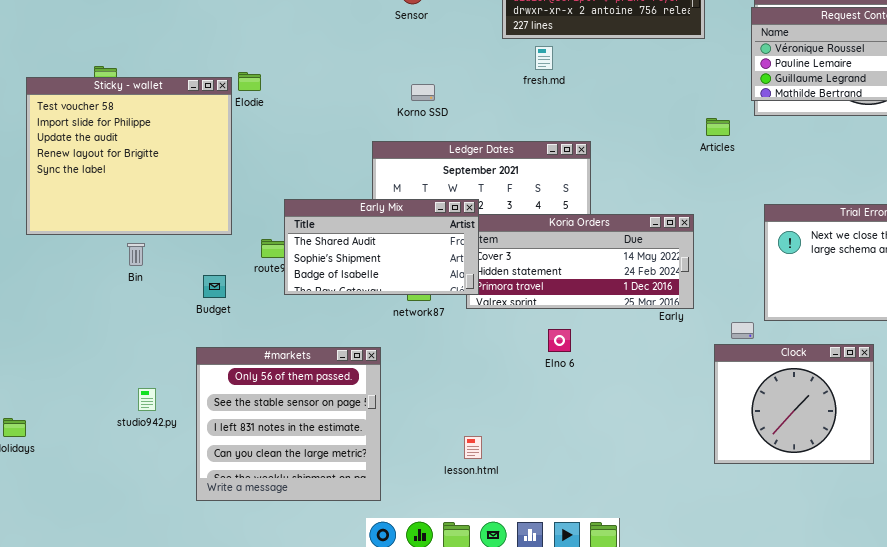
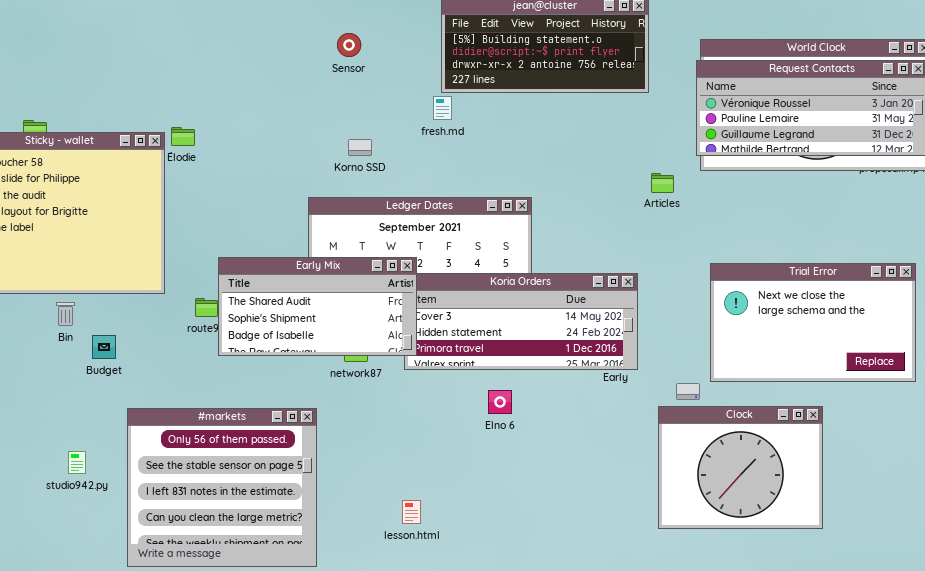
fresh.md: [535,46,553,70] -> [433,96,452,120], moved
Budget: [203,275,226,298] -> [92,335,116,359], moved

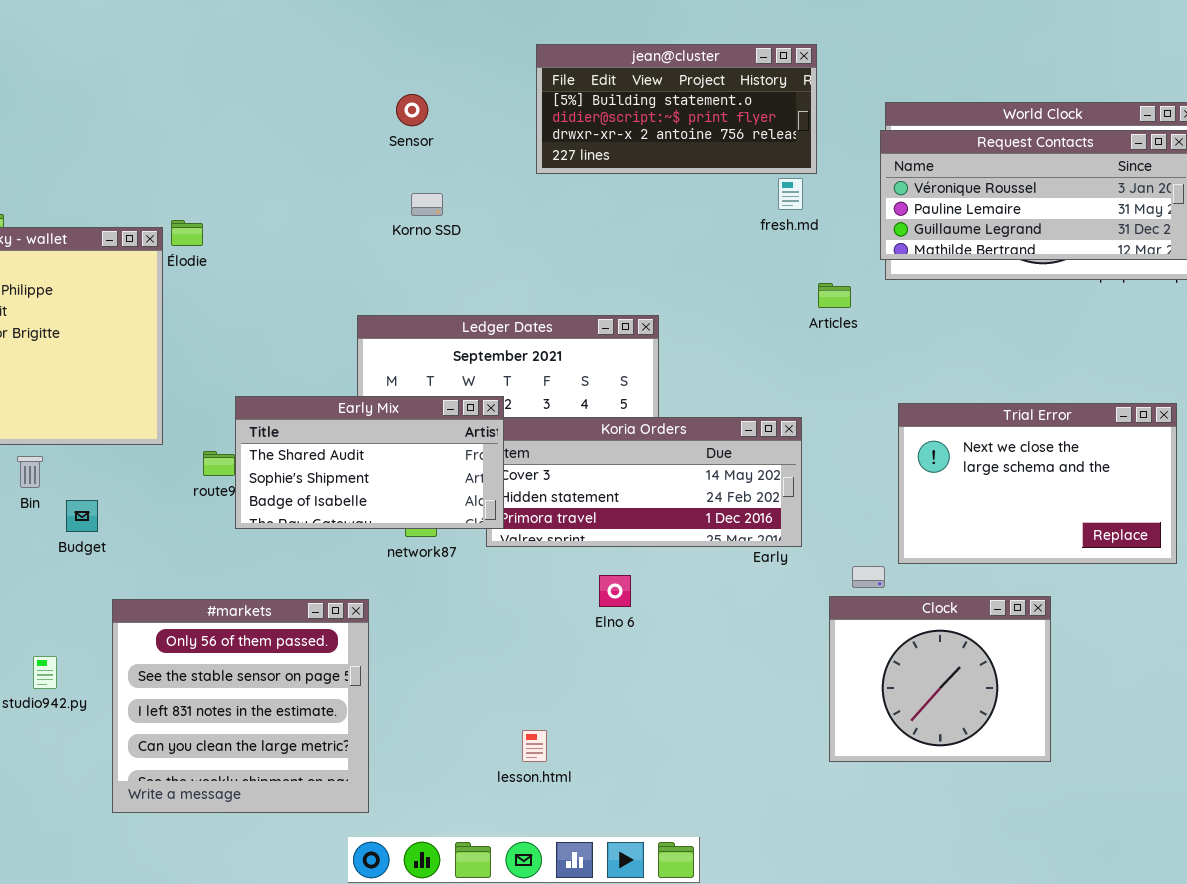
fresh.md: [433,96,452,120] -> [778,178,803,210], moved
Korno SSD: [348,139,372,156] -> [411,193,443,216], moved
lesson.html: [402,500,421,524] -> [522,730,547,762], moved

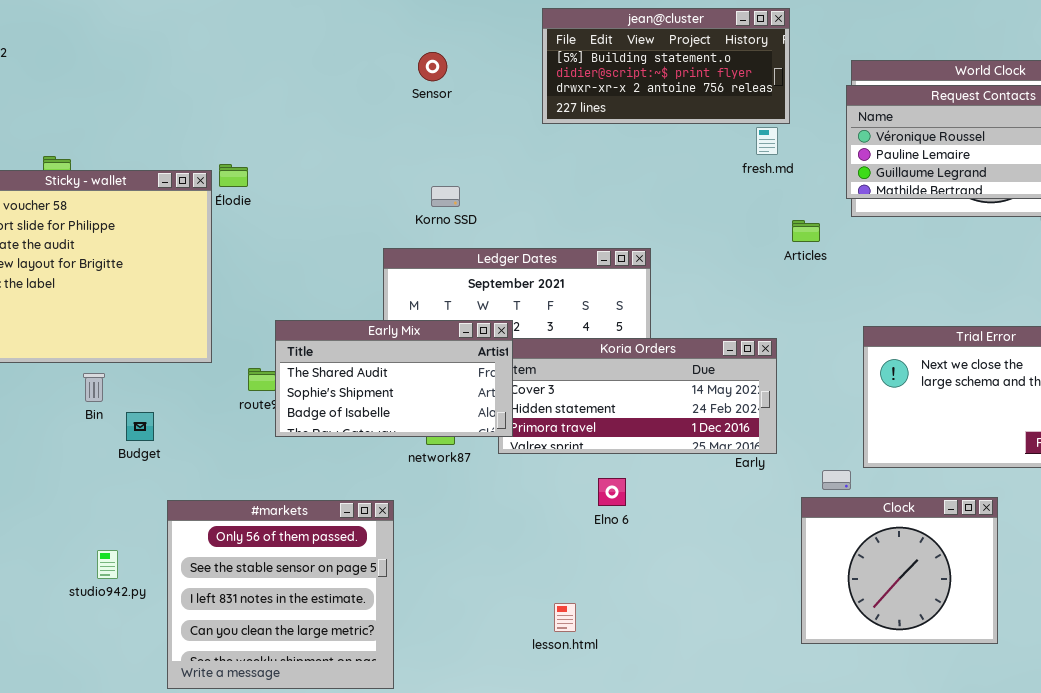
Korno SSD: [411,193,443,216] -> [431,186,460,207], moved
lesson.html: [522,730,547,762] -> [554,603,576,632], moved

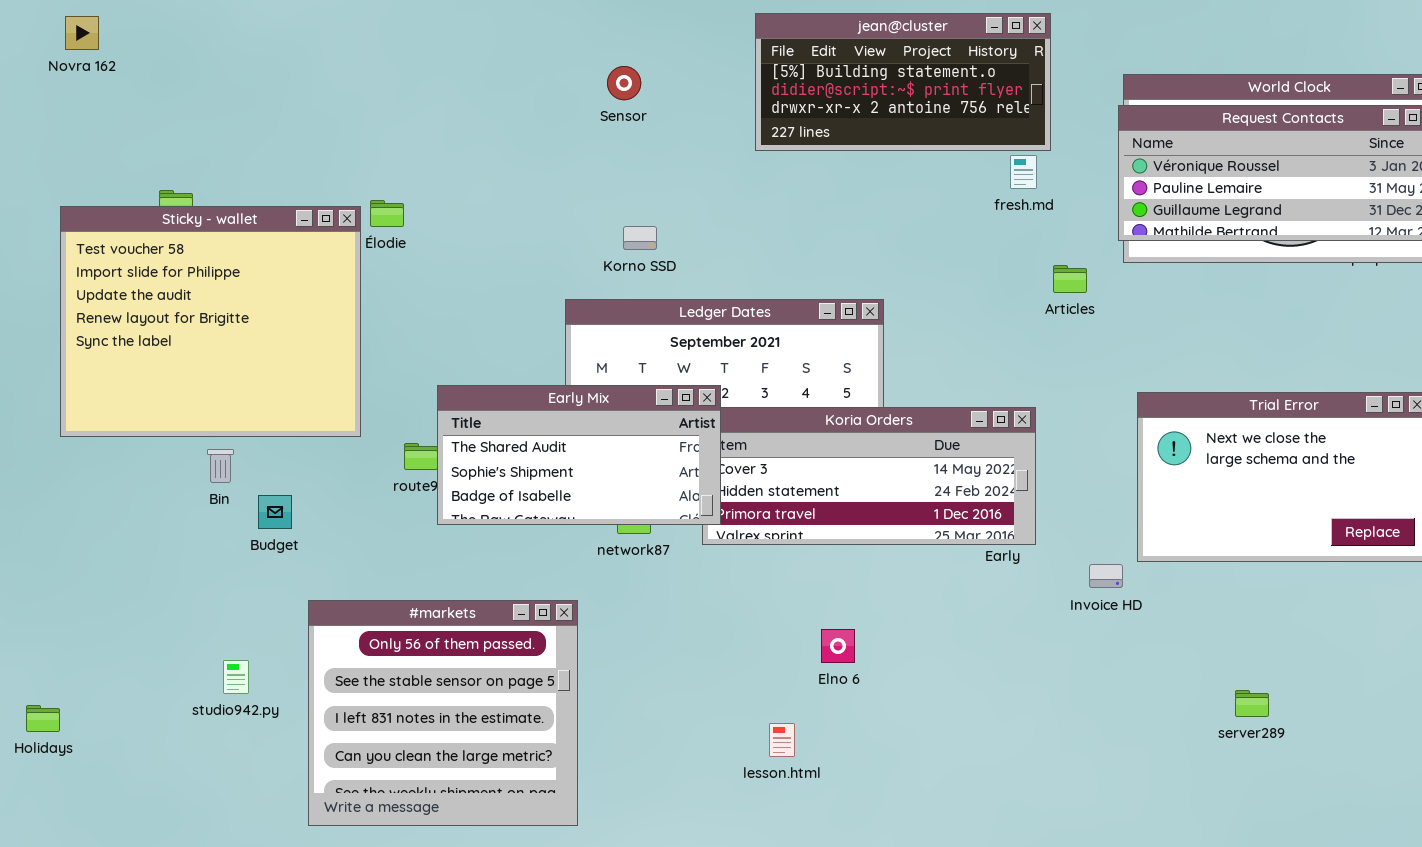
Elno 6: [598,478,626,506] -> [821,629,855,663], moved
Clock: [801,497,998,644] -> none, closed

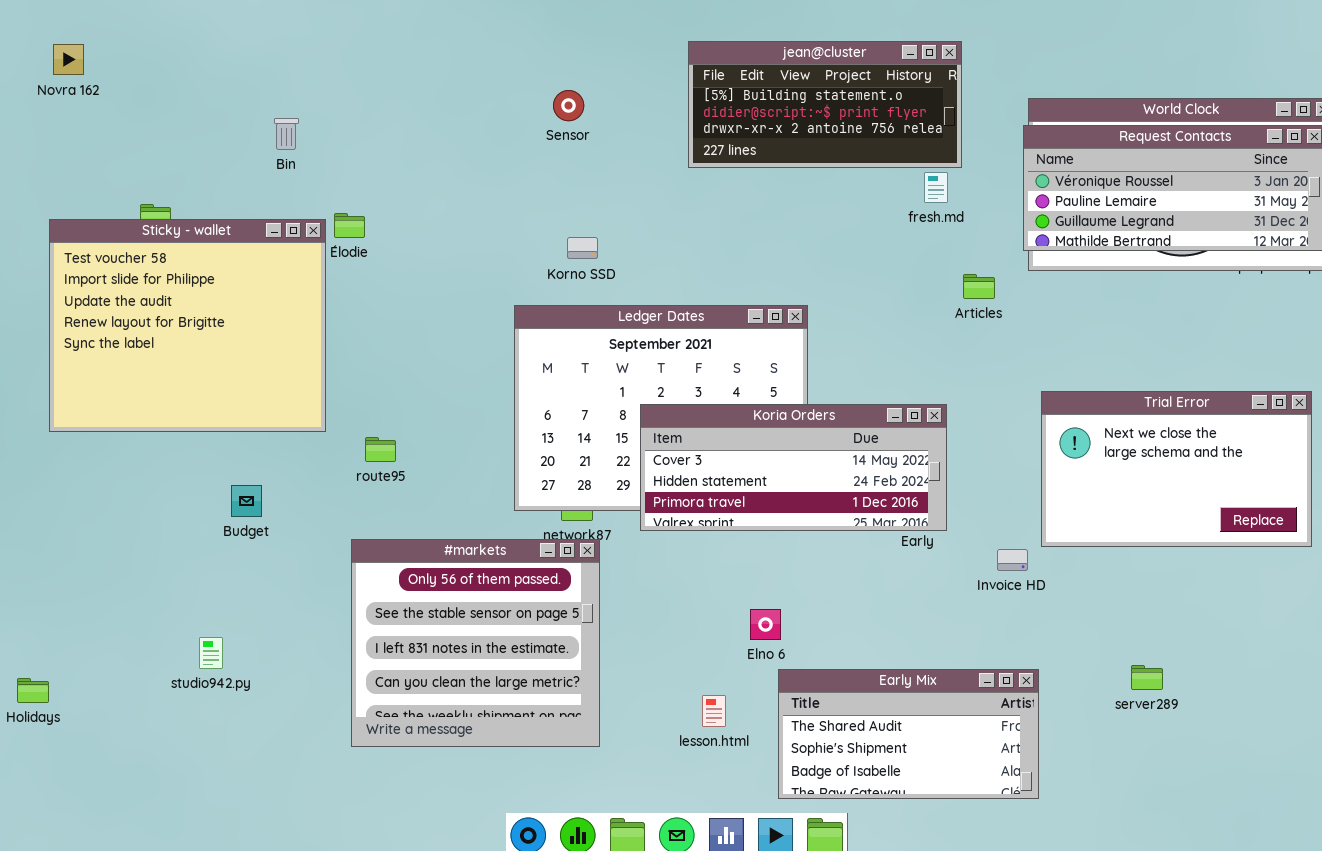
Early Mix: [437,385,721,525] -> [778,669,1039,799], moved
Bin: [207,449,234,483] -> [274,118,299,150], moved
#markets: [308,600,578,826] -> [351,539,600,747], moved

